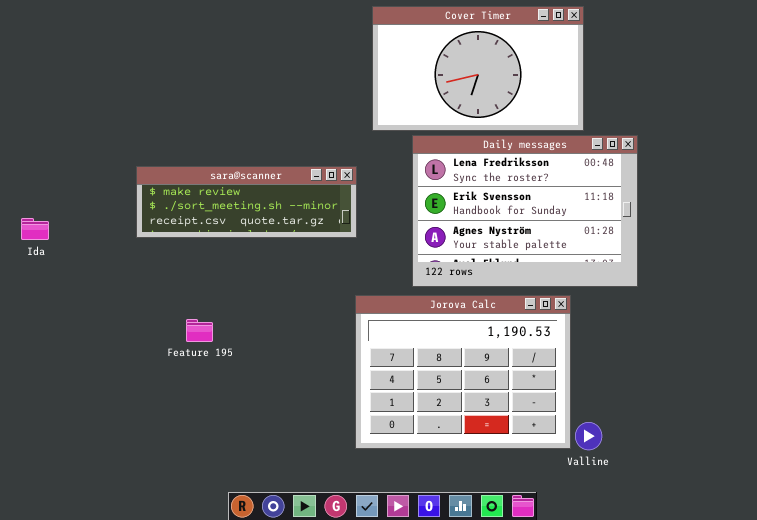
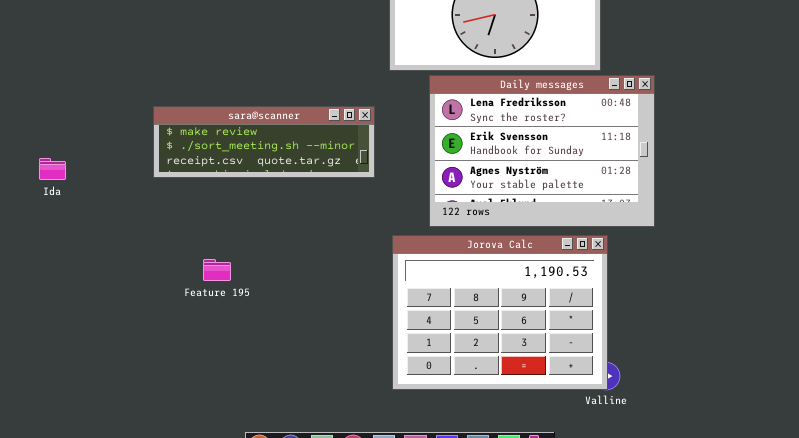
Jorova Calc: [355,295,571,449] -> [392,235,608,390], moved

